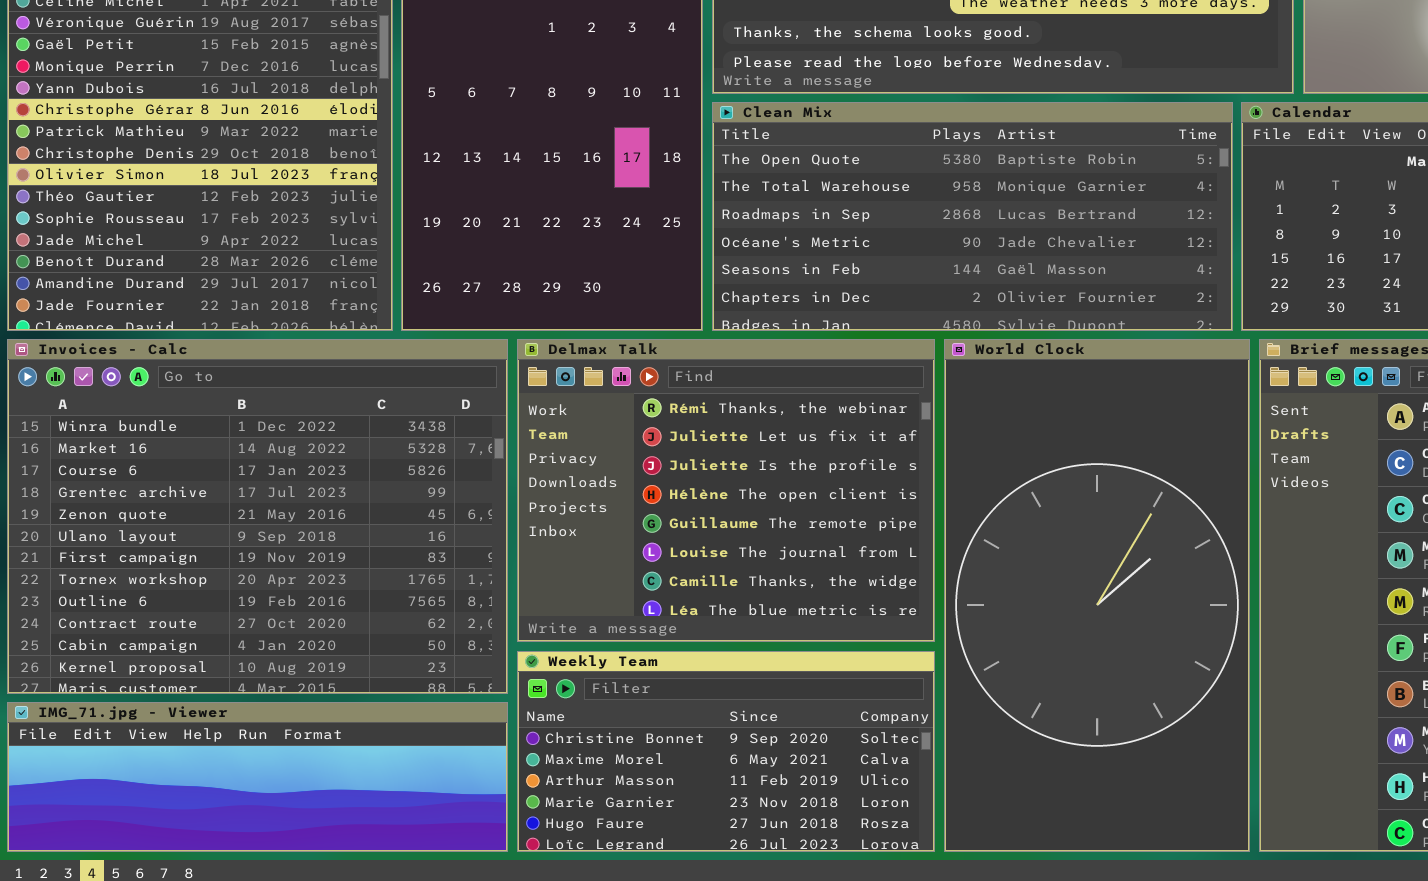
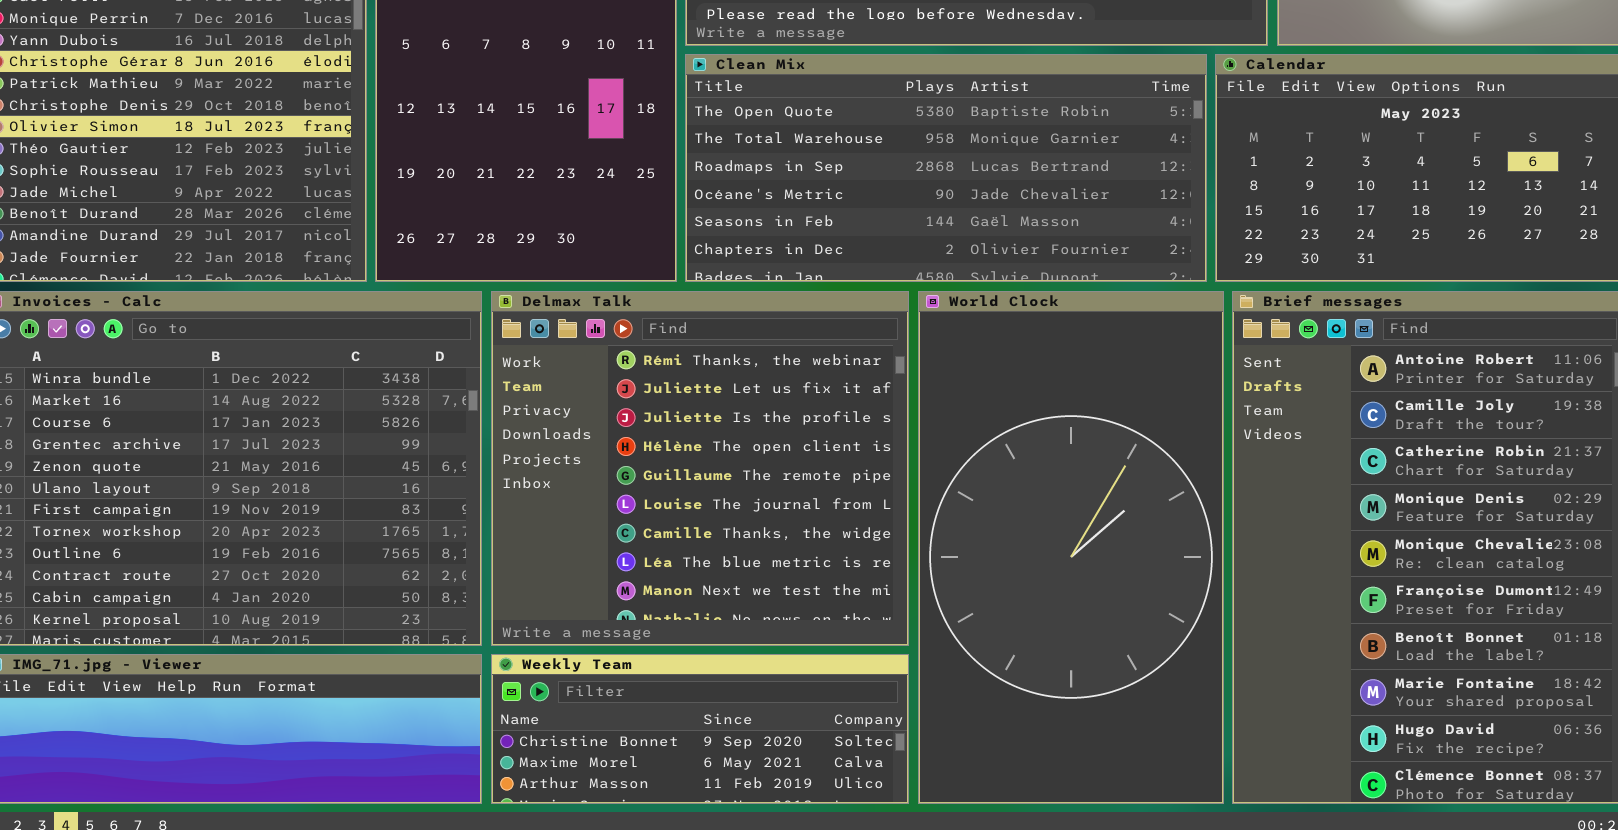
Delmax Talk: [517,339,935,642] -> [491,291,909,646], resized
Weekly Team: [517,651,935,852] -> [491,654,909,804], resized

